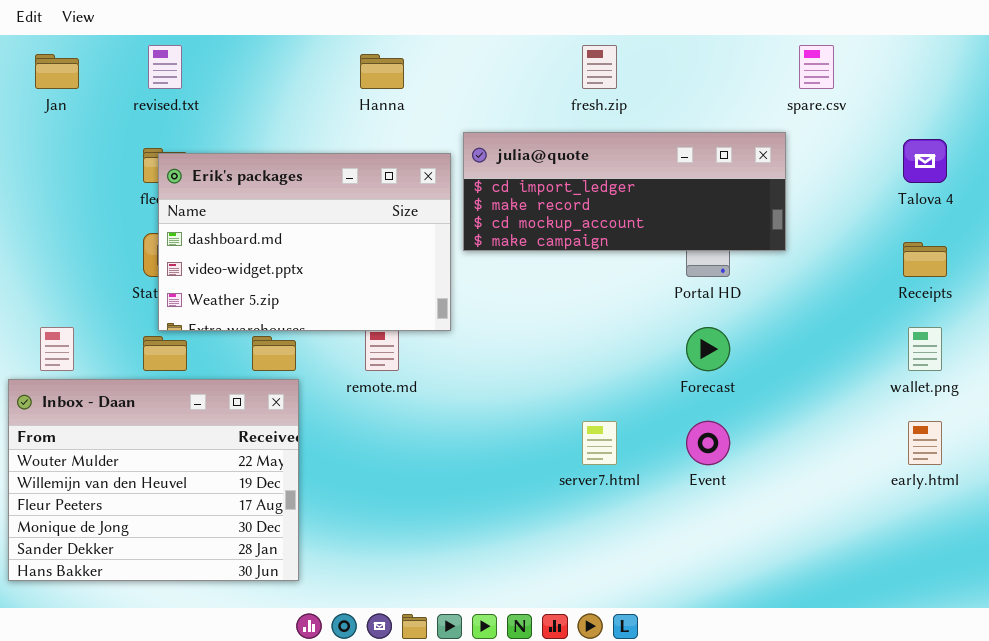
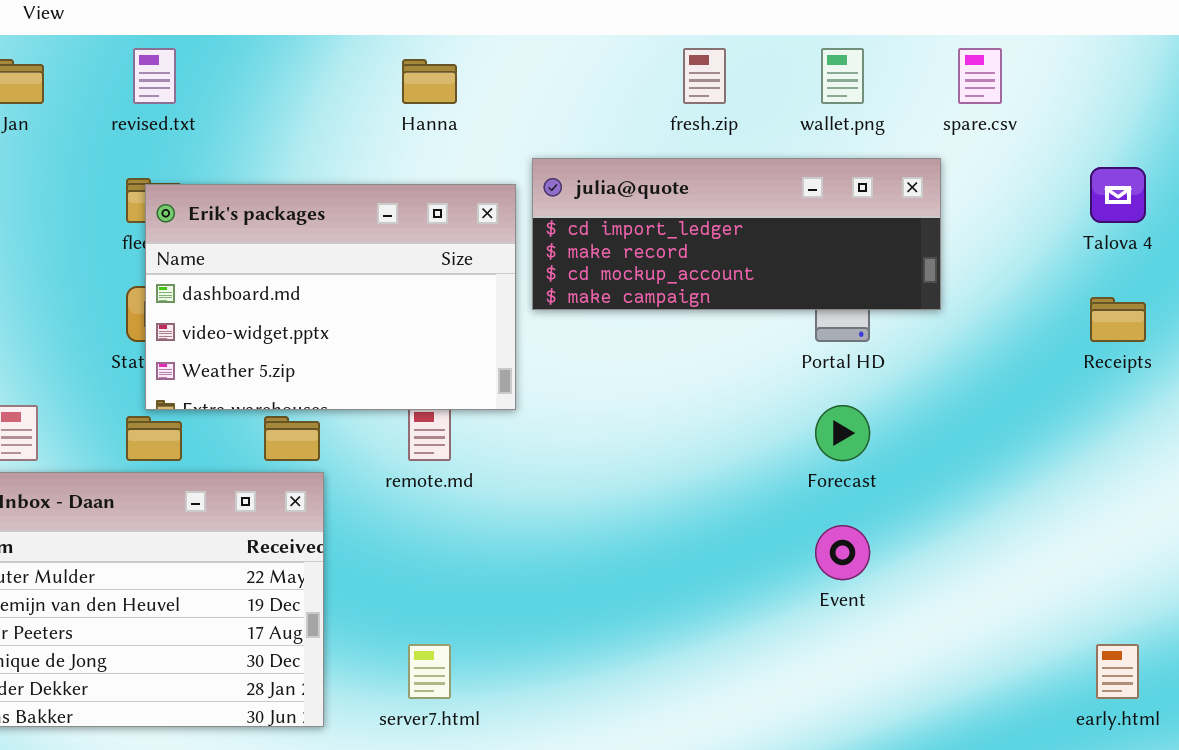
wallet.png: [908,327,942,371] -> [821,48,864,104], moved
server7.html: [582,421,617,465] -> [408,644,451,699], moved
early.html: [908,421,942,465] -> [1096,644,1139,699], moved

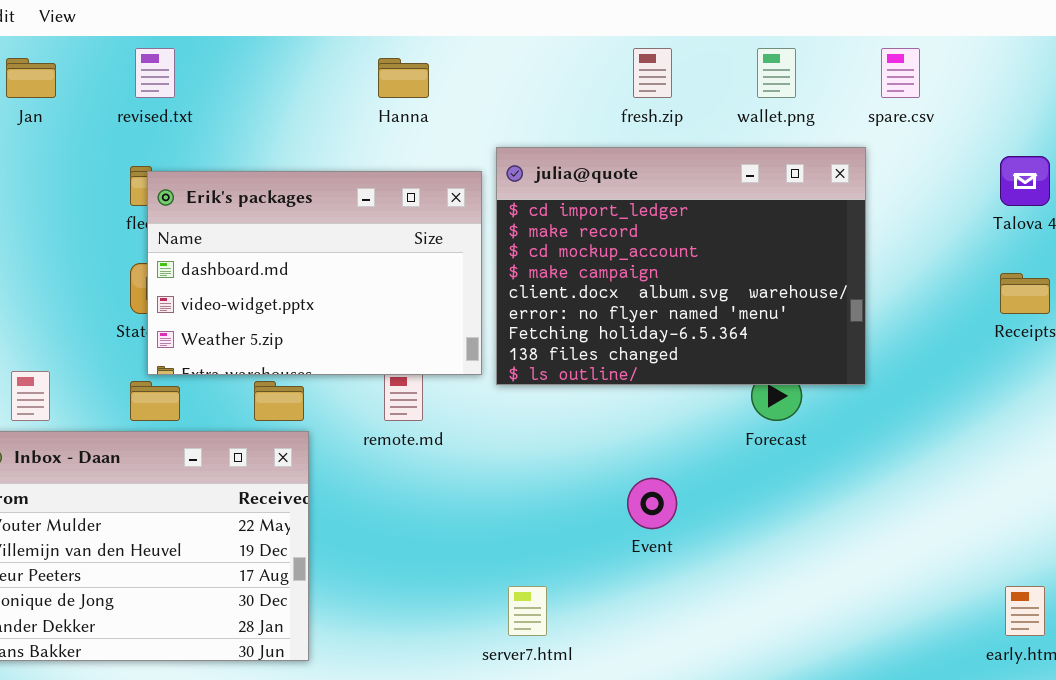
julia@quote: [532,158,941,310] -> [496,147,866,385], resized
Event: [815,525,870,580] -> [627,478,677,529], moved
server7.html: [408,644,451,699] -> [508,586,547,636], moved

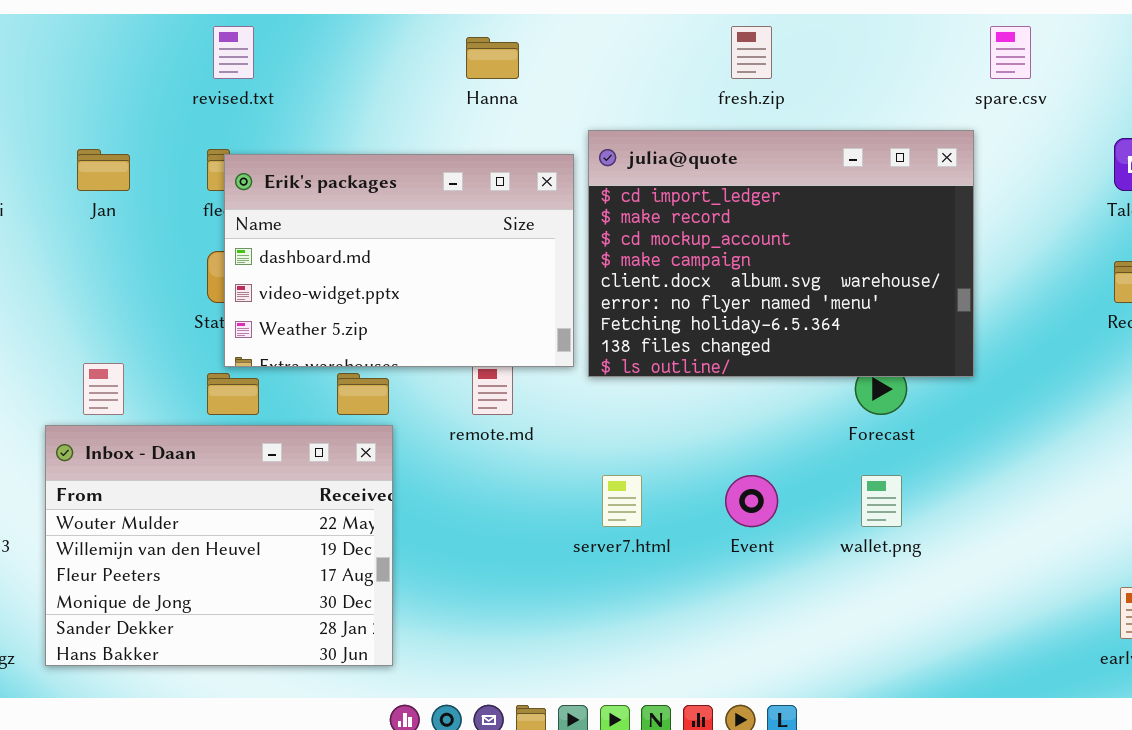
wallet.png: [757,48,796,98] -> [861,475,902,527], moved
Jan: [6,58,56,98] -> [77,149,130,191], moved
server7.html: [508,586,547,636] -> [602,475,642,527], moved

